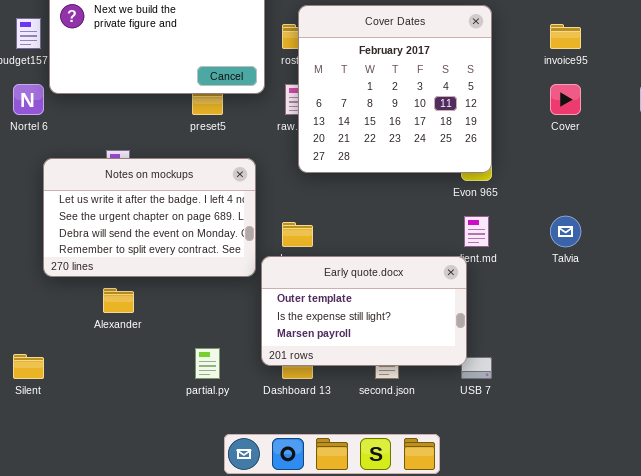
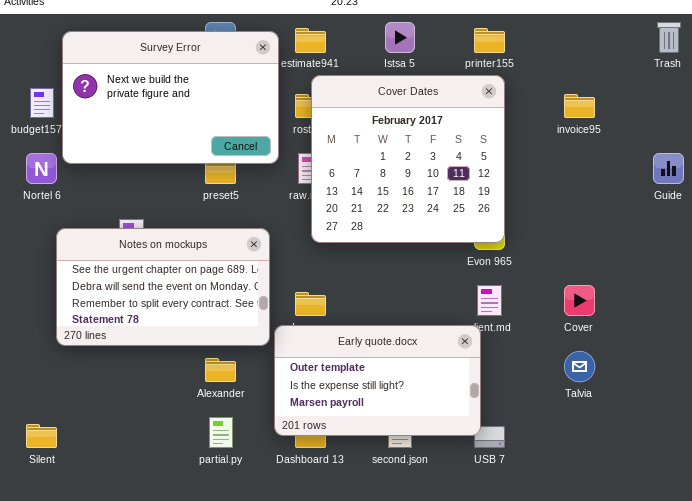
Cover: [550,84,581,115] -> [564,285,595,316], moved
Notes on mockups: [43,158,256,277] -> [56,228,270,346], scrolled down 1 row
Talvia: [550,216,581,247] -> [564,351,595,382], moved
Alexander: [103,288,134,313] -> [205,358,236,382], moved

